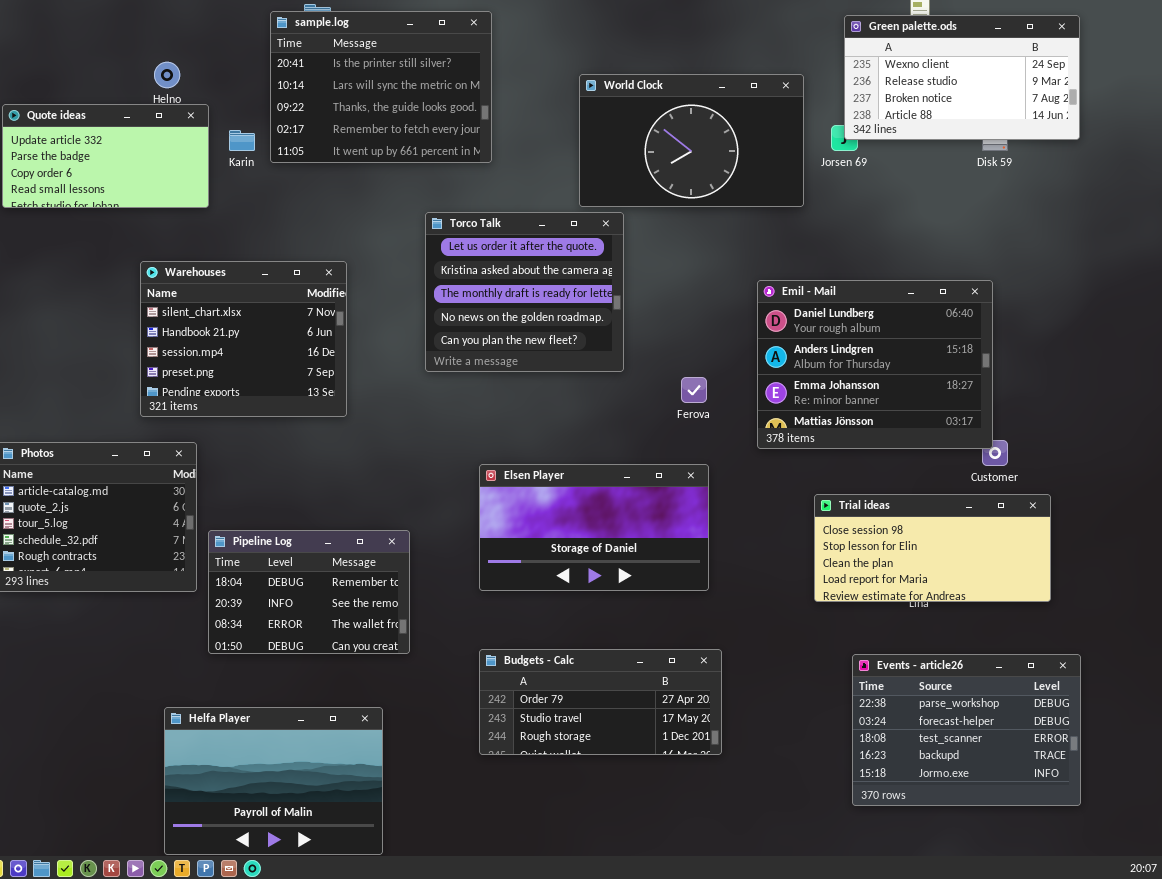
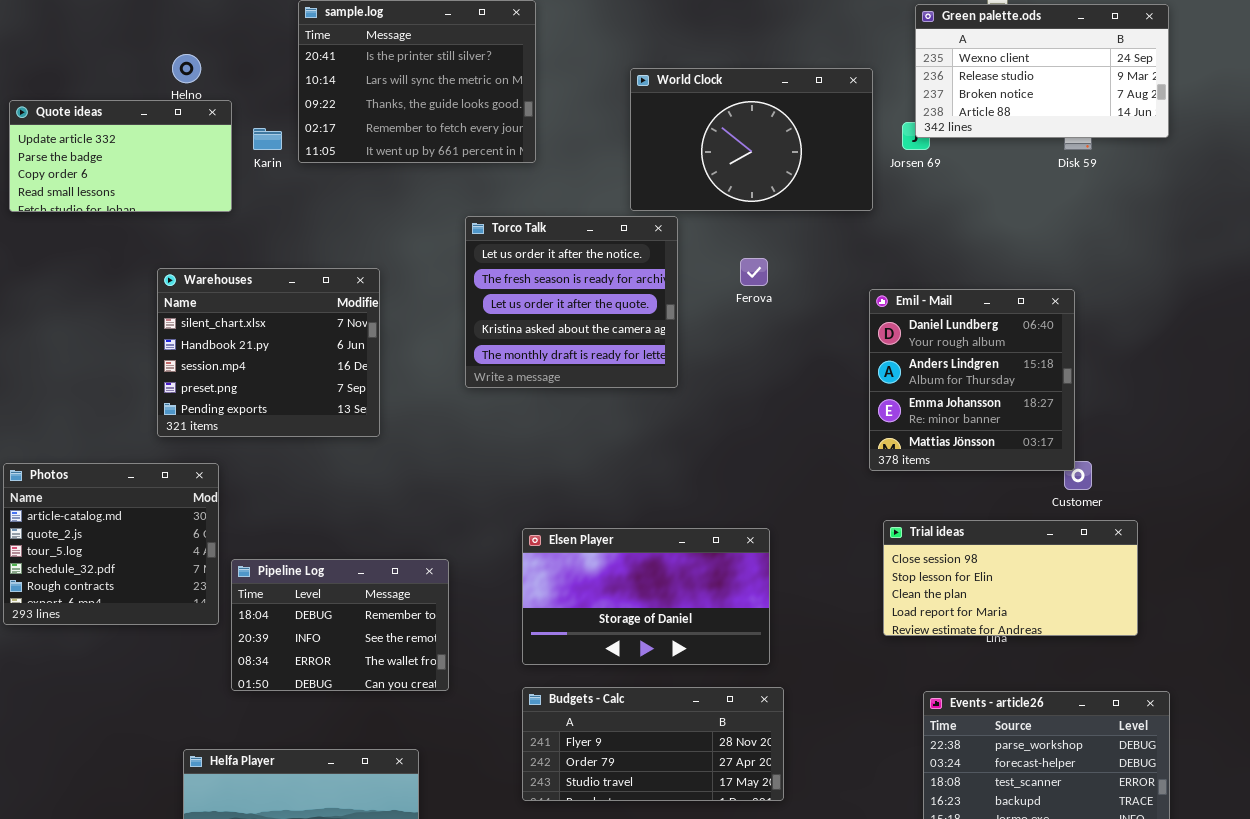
Torco Talk: [425,212,624,372] -> [465,216,678,388], scrolled up 2 rows
Emil - Mail: [757,280,993,449] -> [869,289,1075,471], resized
Ferova: [681,377,707,403] -> [740,258,768,286], moved
Elsen Player: [479,464,709,591] -> [522,528,770,665], moved
Budgets - Calc: [479,649,722,755] -> [522,687,784,801], scrolled up 1 row

